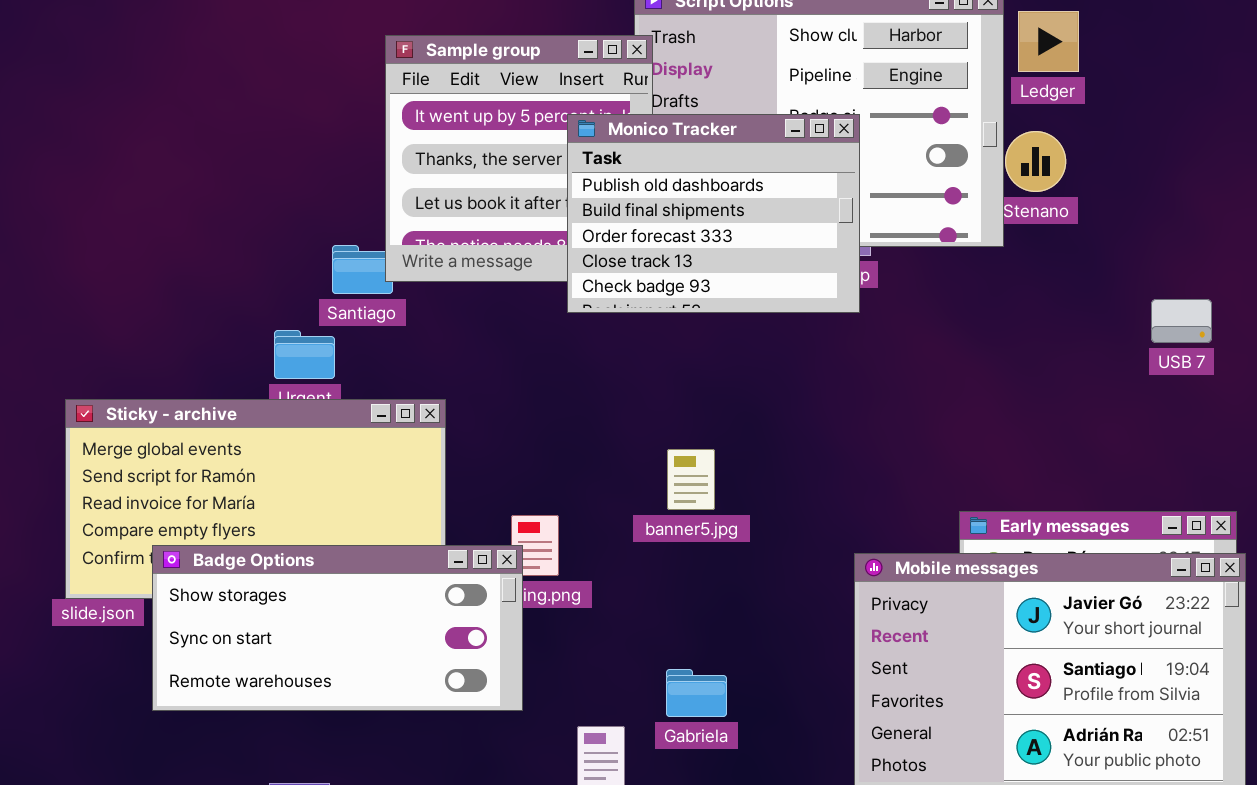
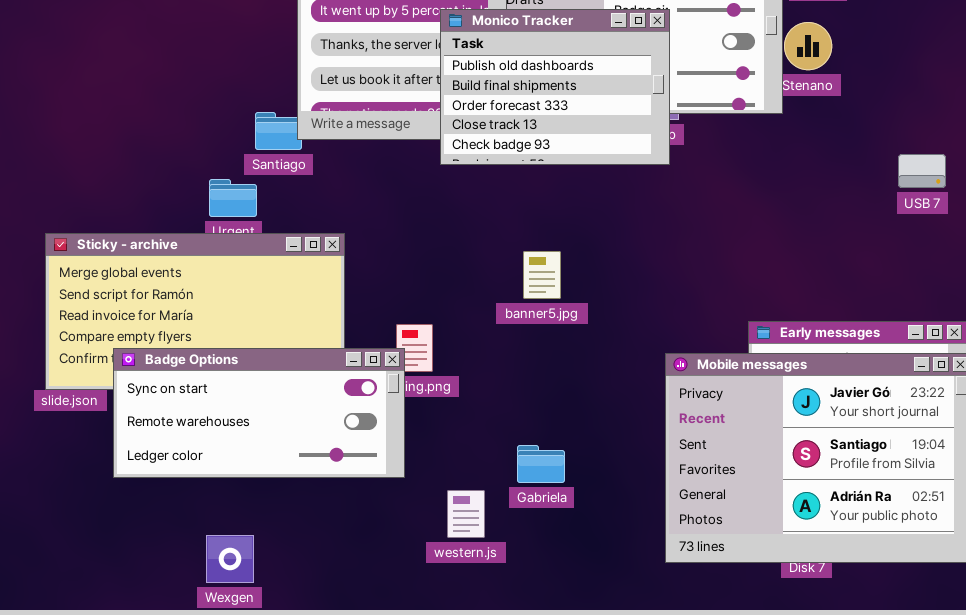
banner5.jpg: [667,449,715,510] -> [523,251,561,299], moved
Badge Options: [152,545,523,711] -> [113,348,405,478], scrolled down 1 row

